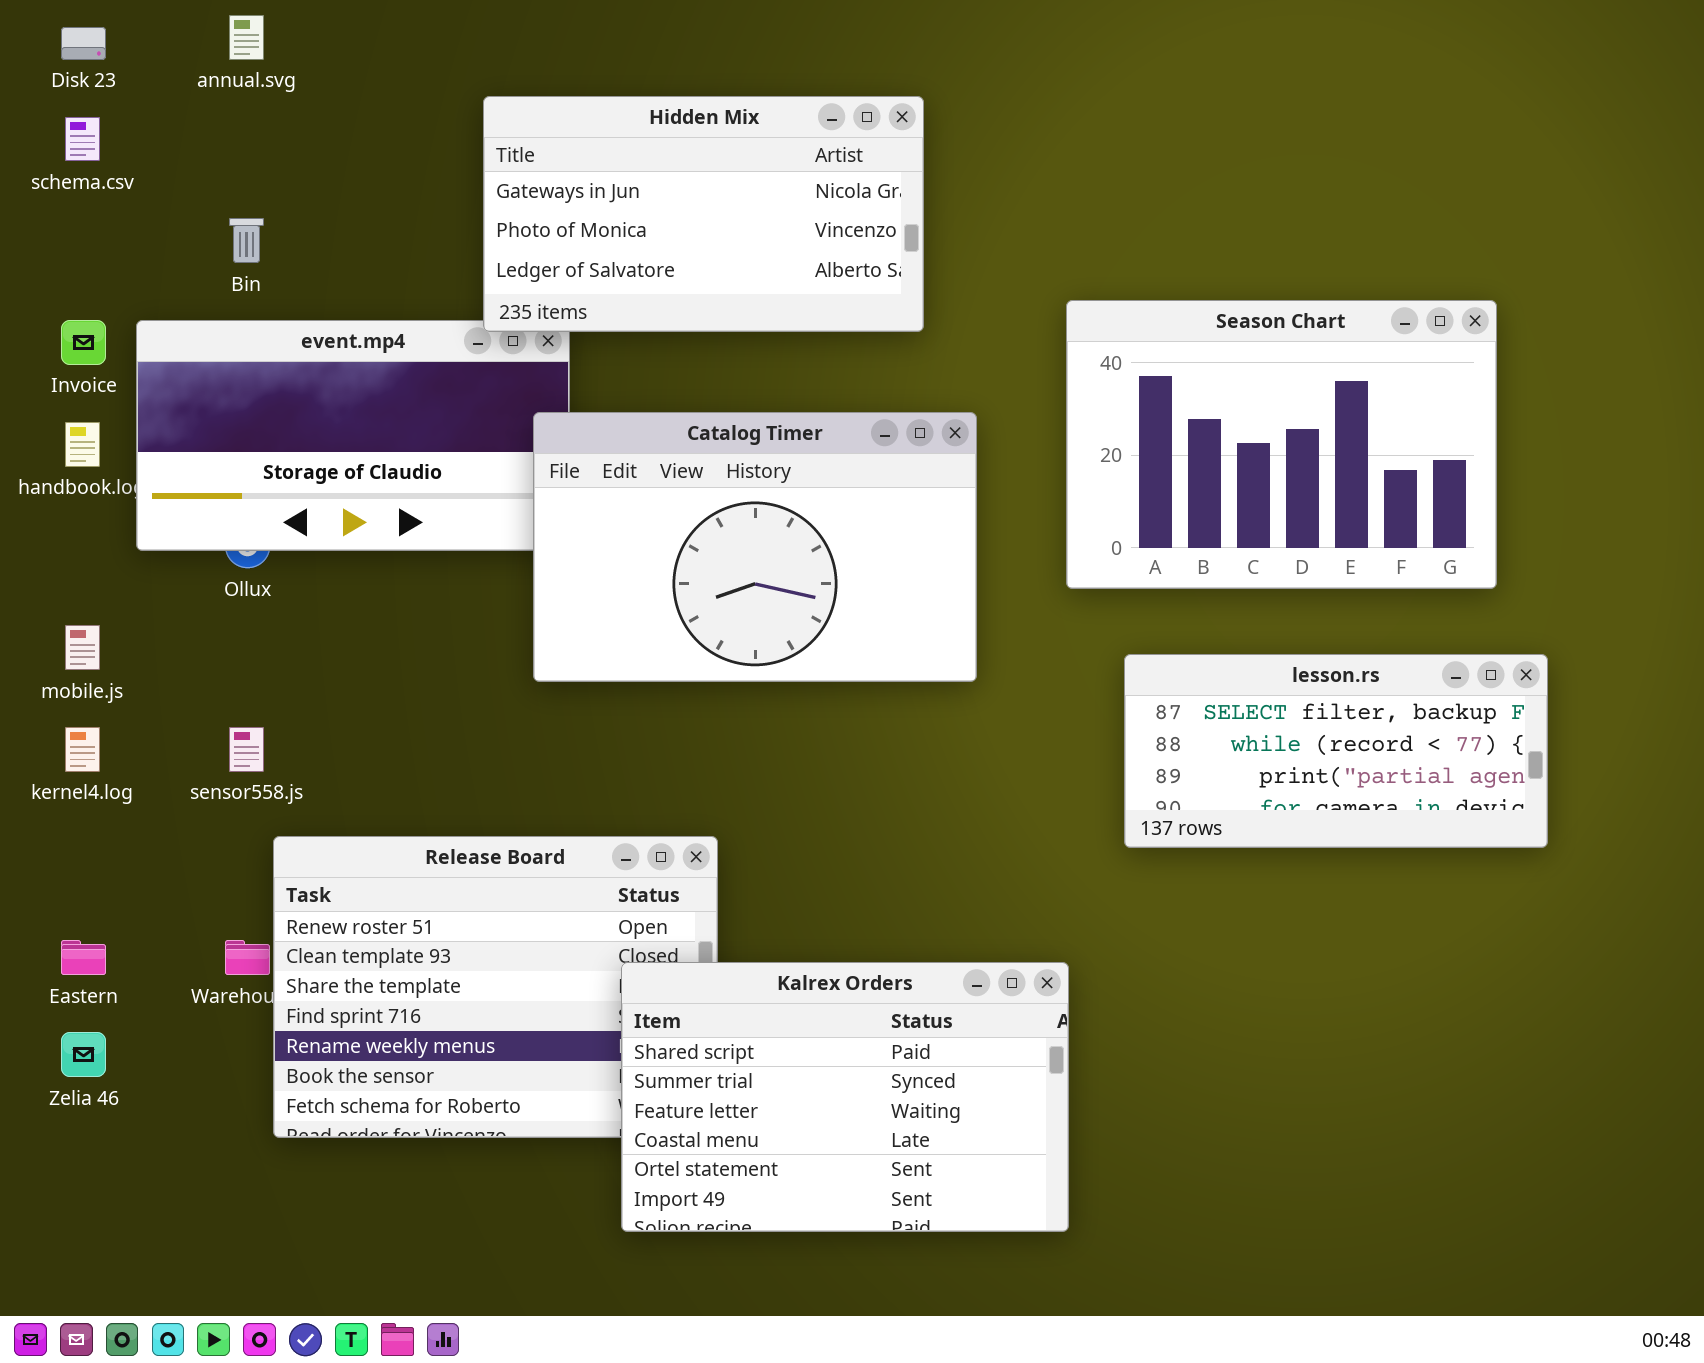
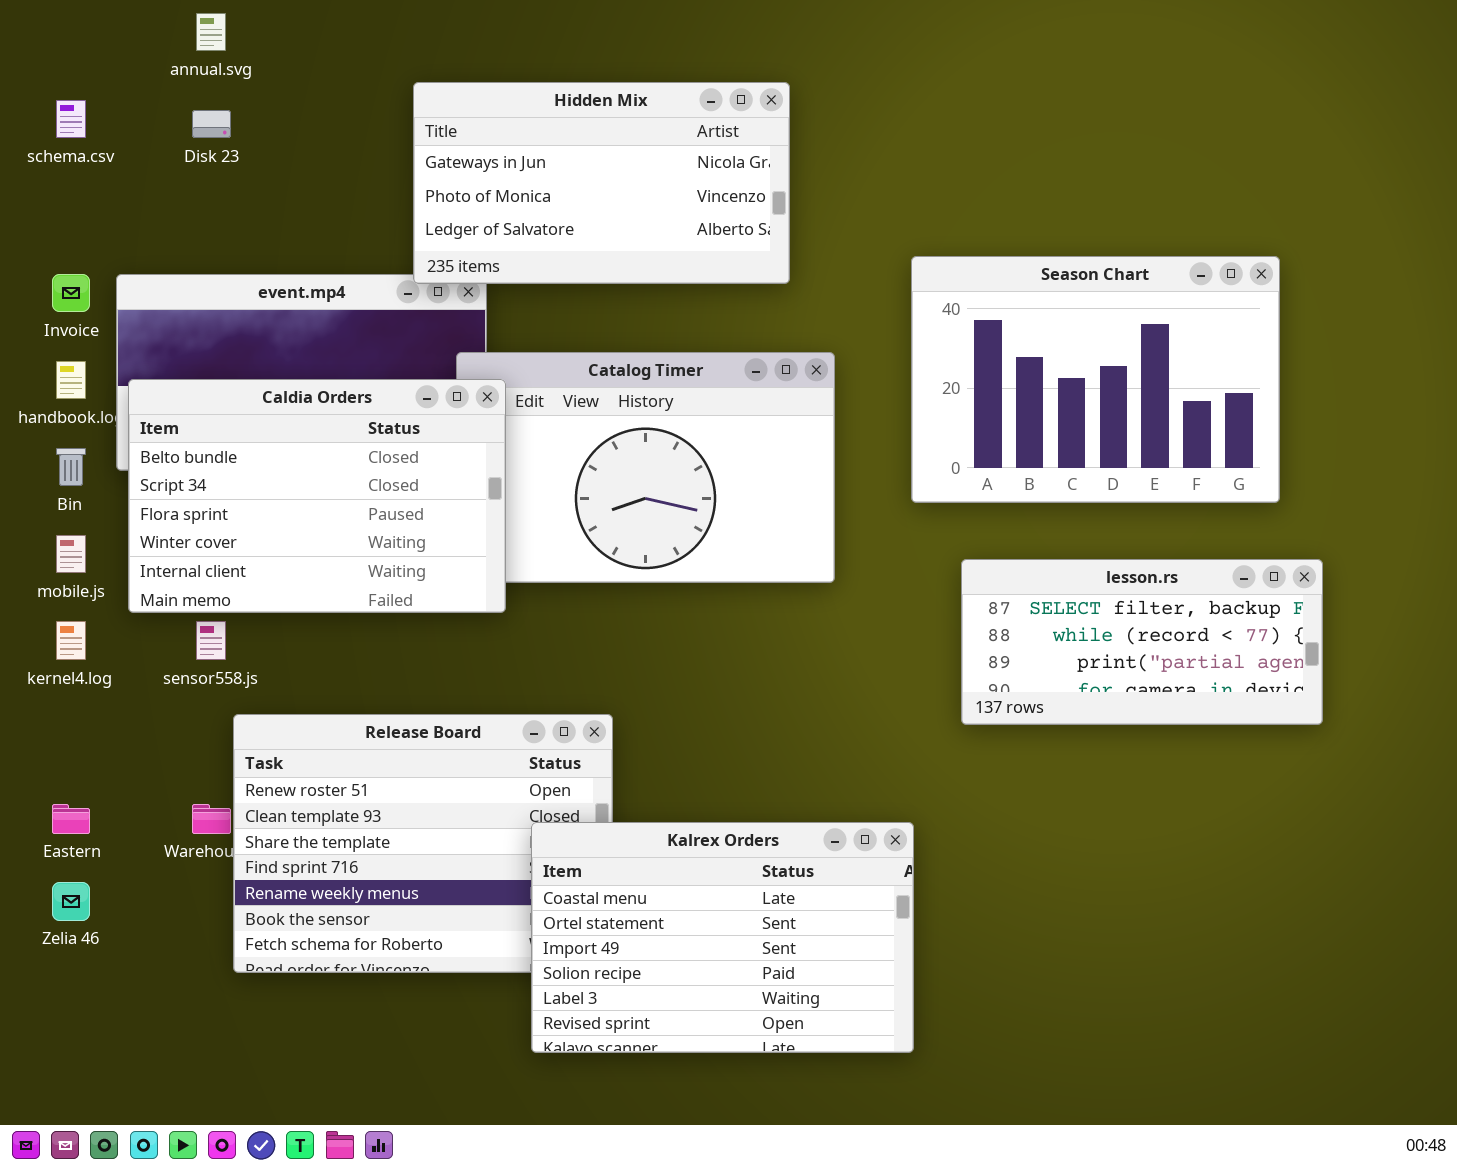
Disk 23: [61,27,106,60] -> [192,110,231,138], moved
Bin: [229,218,264,263] -> [56,448,86,486], moved
Caldia Orders: none -> [128,379,506,613], opened
Kalrex Orders: [621,962,1069,1232] -> [531,822,914,1053], scrolled down 3 rows

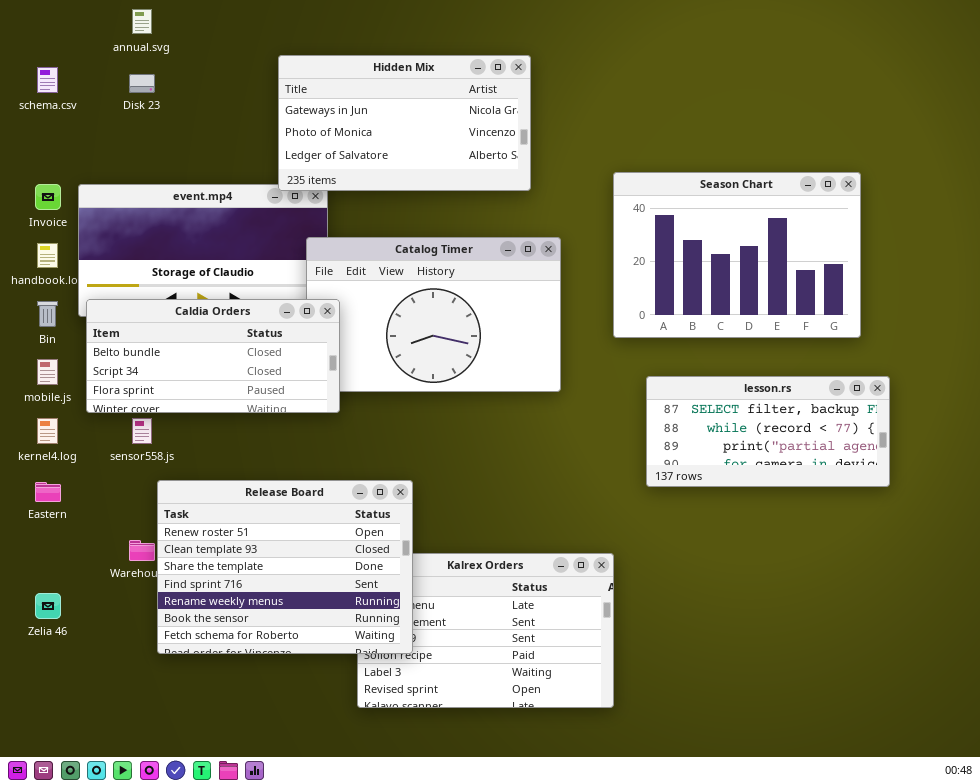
Caldia Orders: [128,379,506,613] -> [86,299,340,413], resized
Release Board: [233,714,613,973] -> [157,480,413,654], raised
Eastern: [52,804,90,834] -> [35,482,61,502], moved

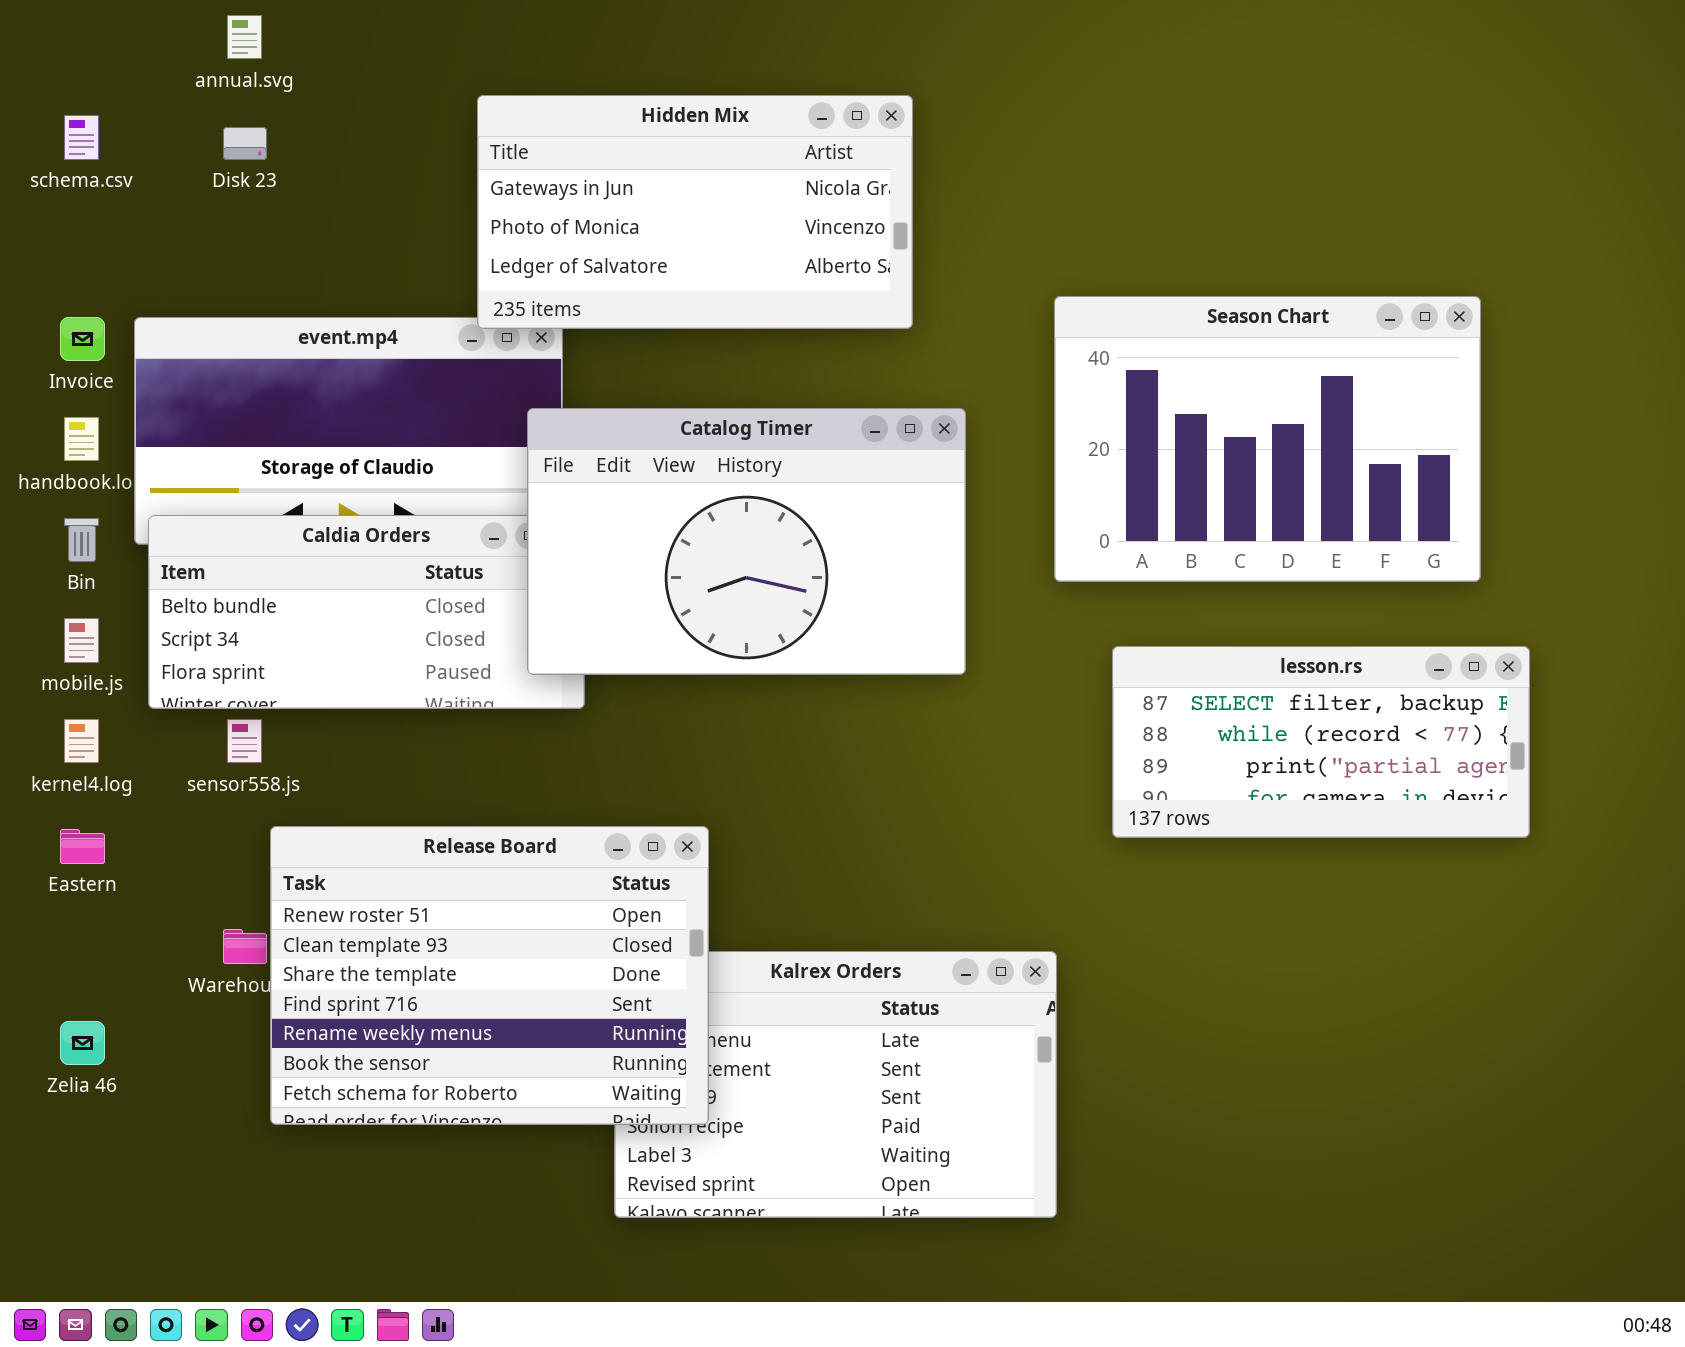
Catalog Timer: [306,237,561,392] -> [527,408,966,675], raised

